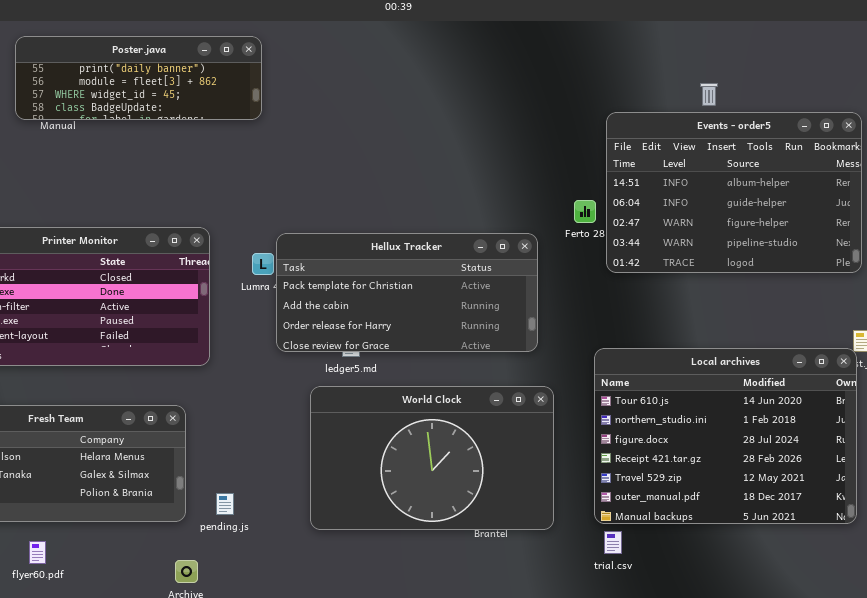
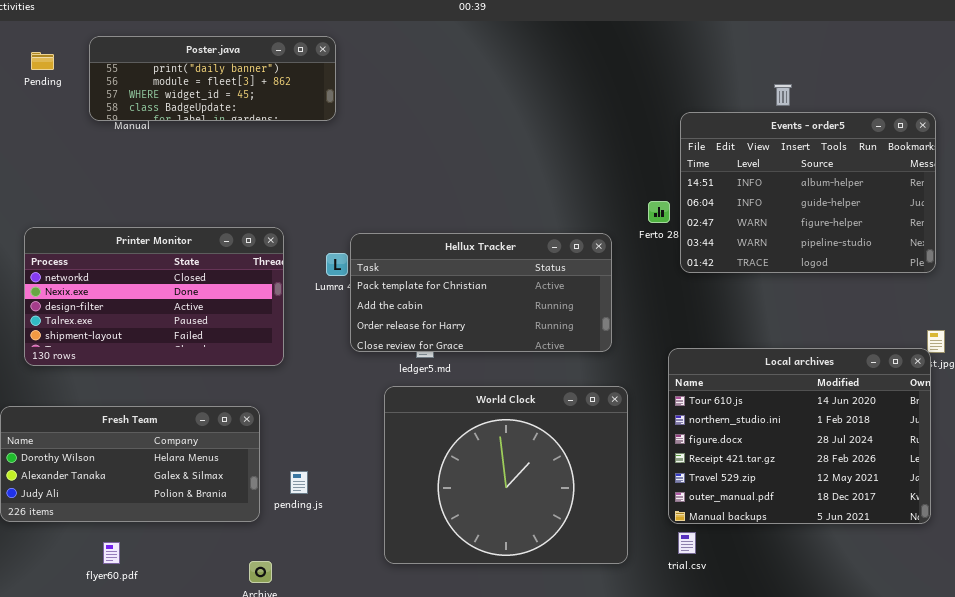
World Clock: [310,386,554,530] -> [384,386,628,564], resized
pending.js: [216,493,234,515] -> [290,471,308,494], moved

